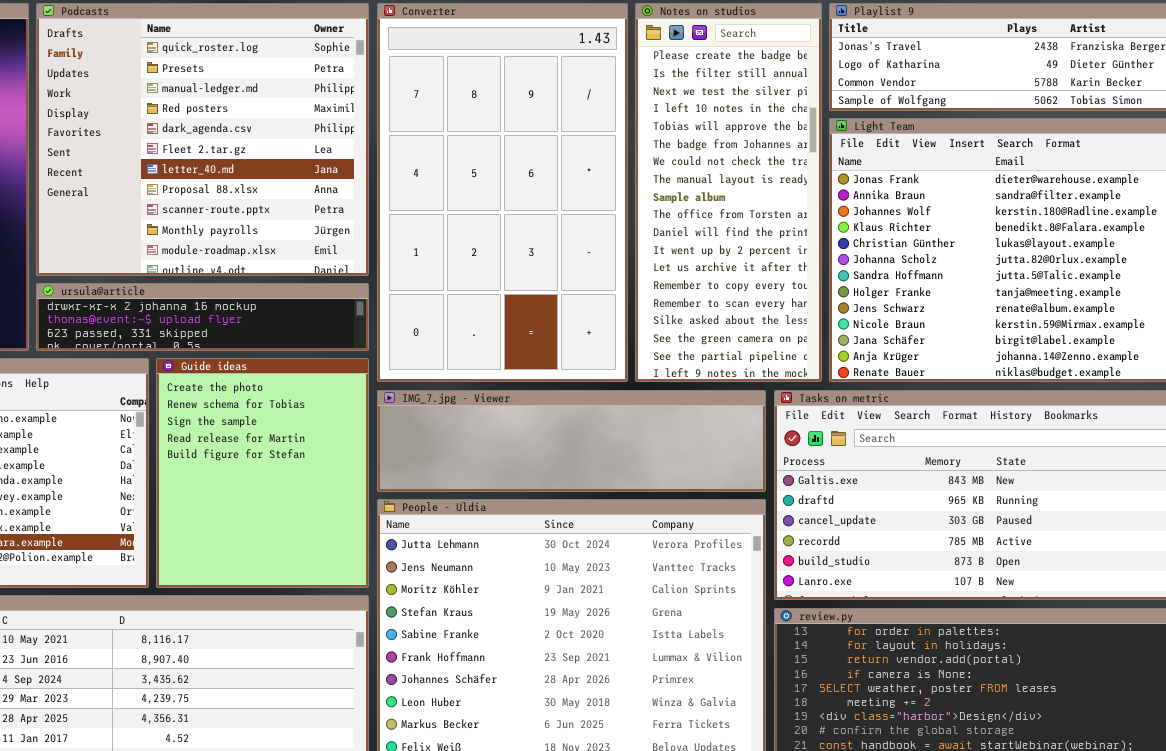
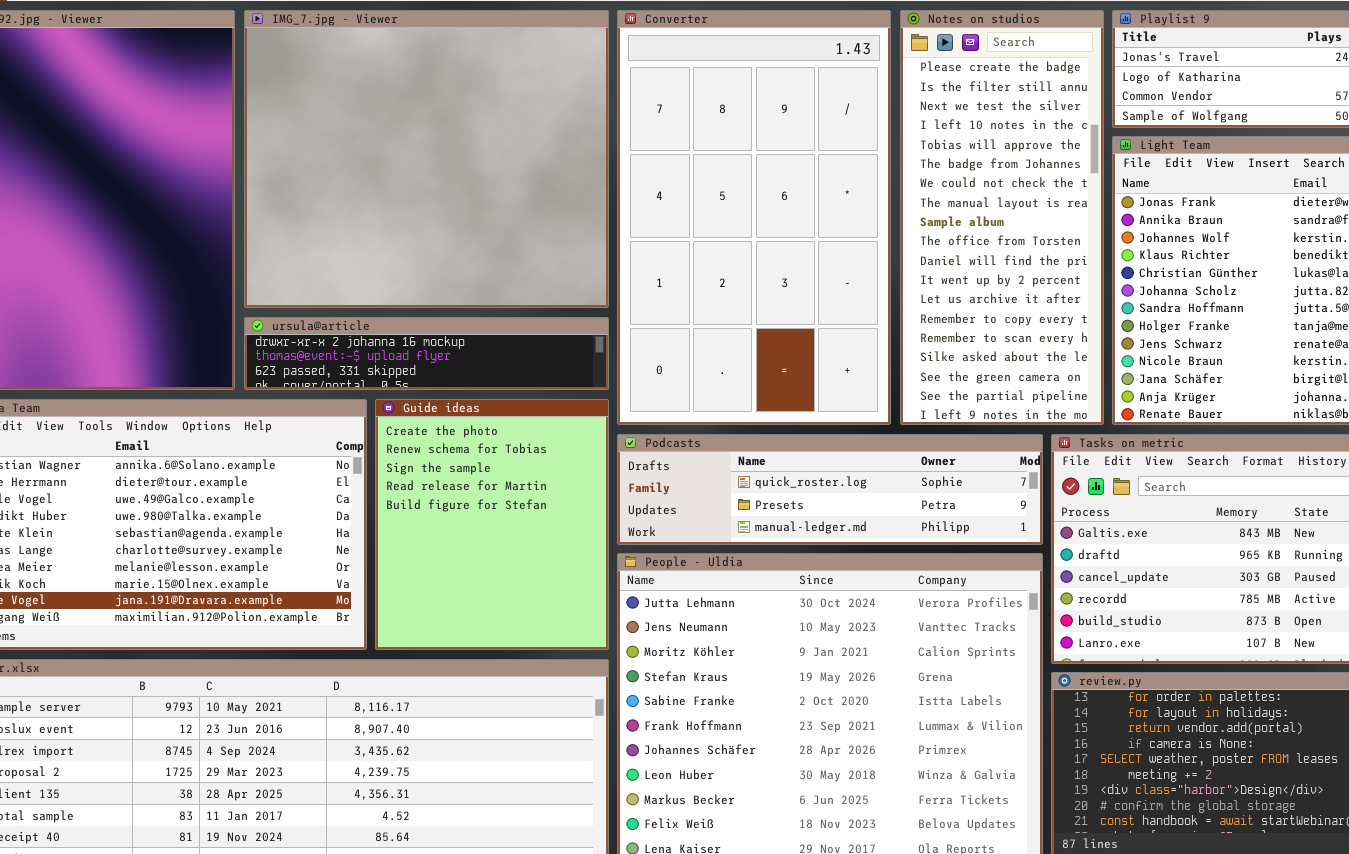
Podcasts: [36,3,369,276] -> [617,434,1043,545], moved, resized
IMG_7.jpg - Viewer: [377,390,766,492] -> [244,10,609,308], moved, resized

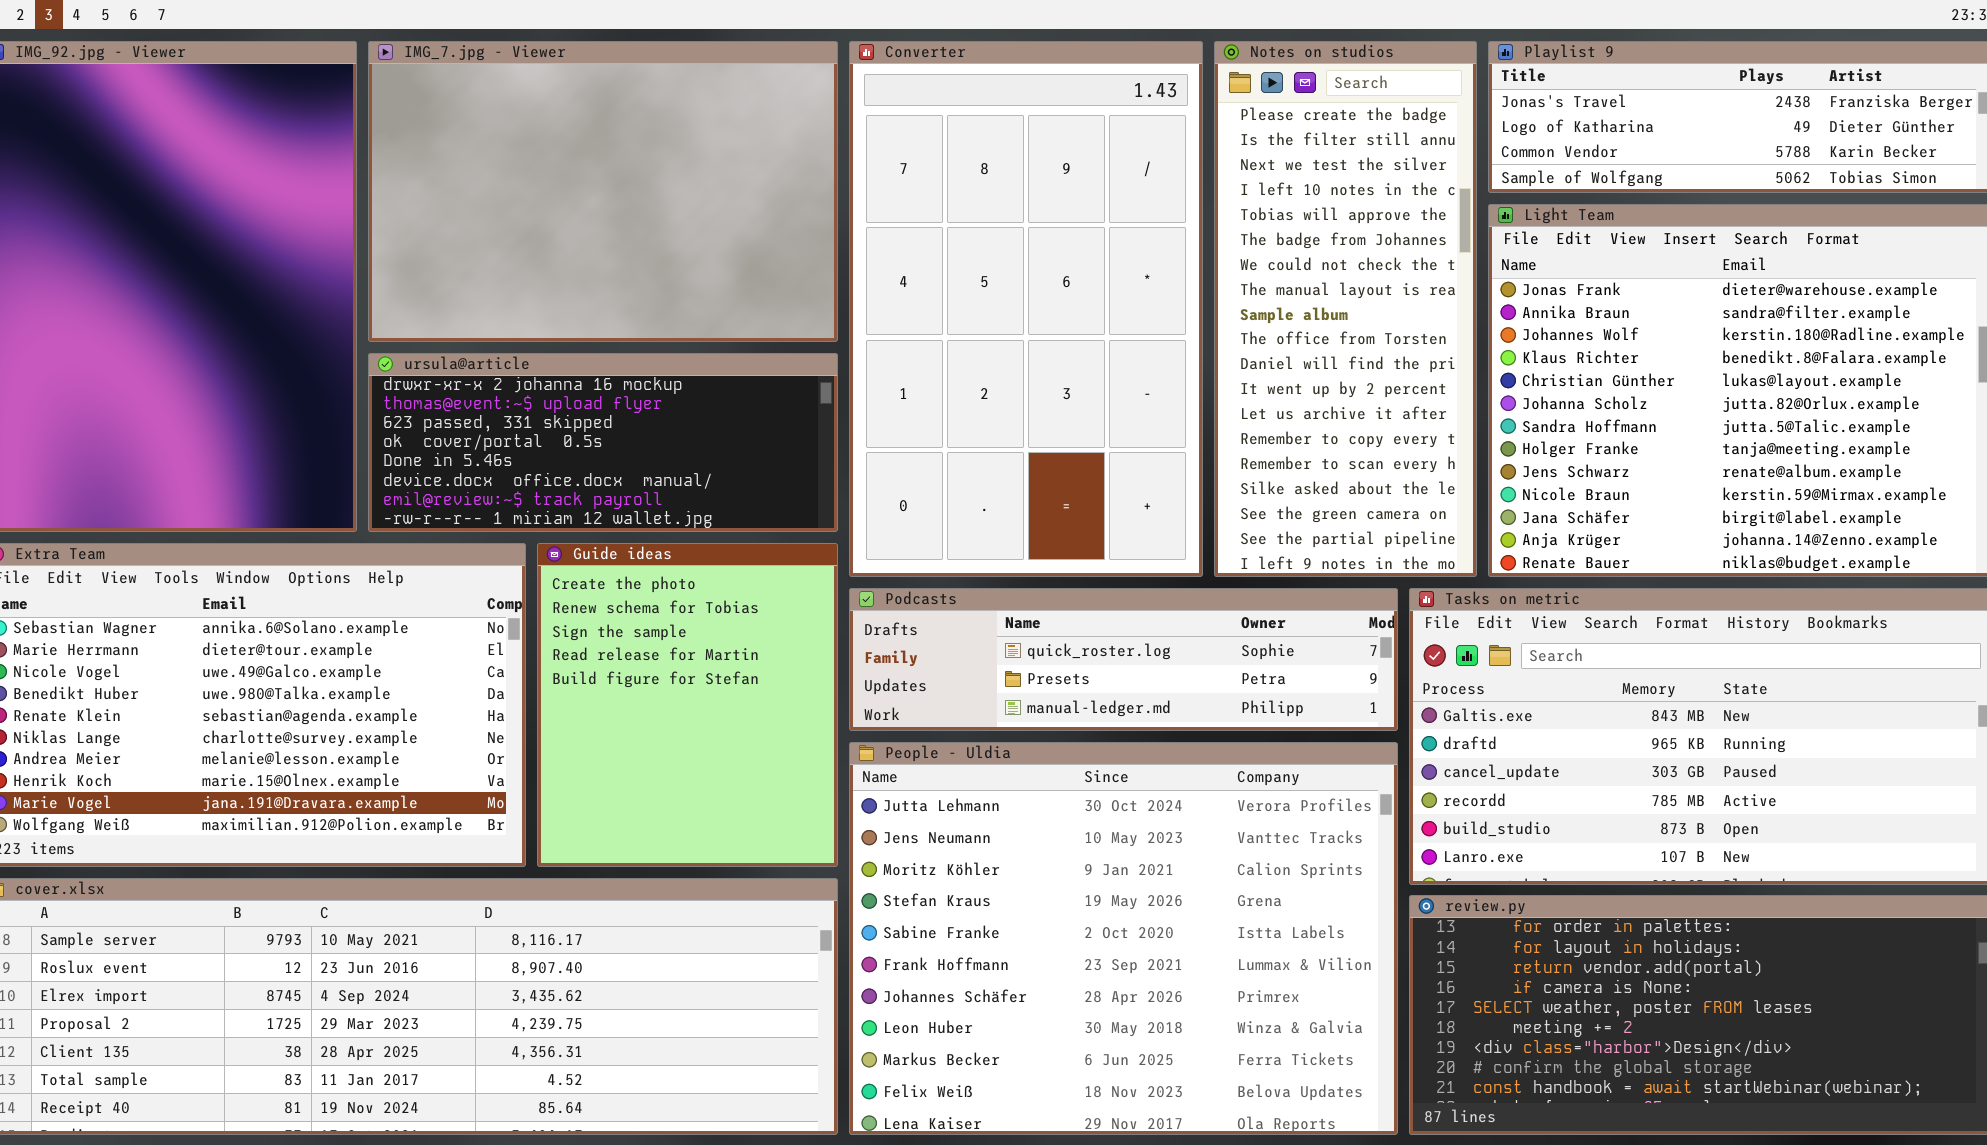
IMG_7.jpg - Viewer: [244,10,609,308] -> [368,41,838,342], resized
ursula@article: [244,317,609,390] -> [368,353,838,532], resized

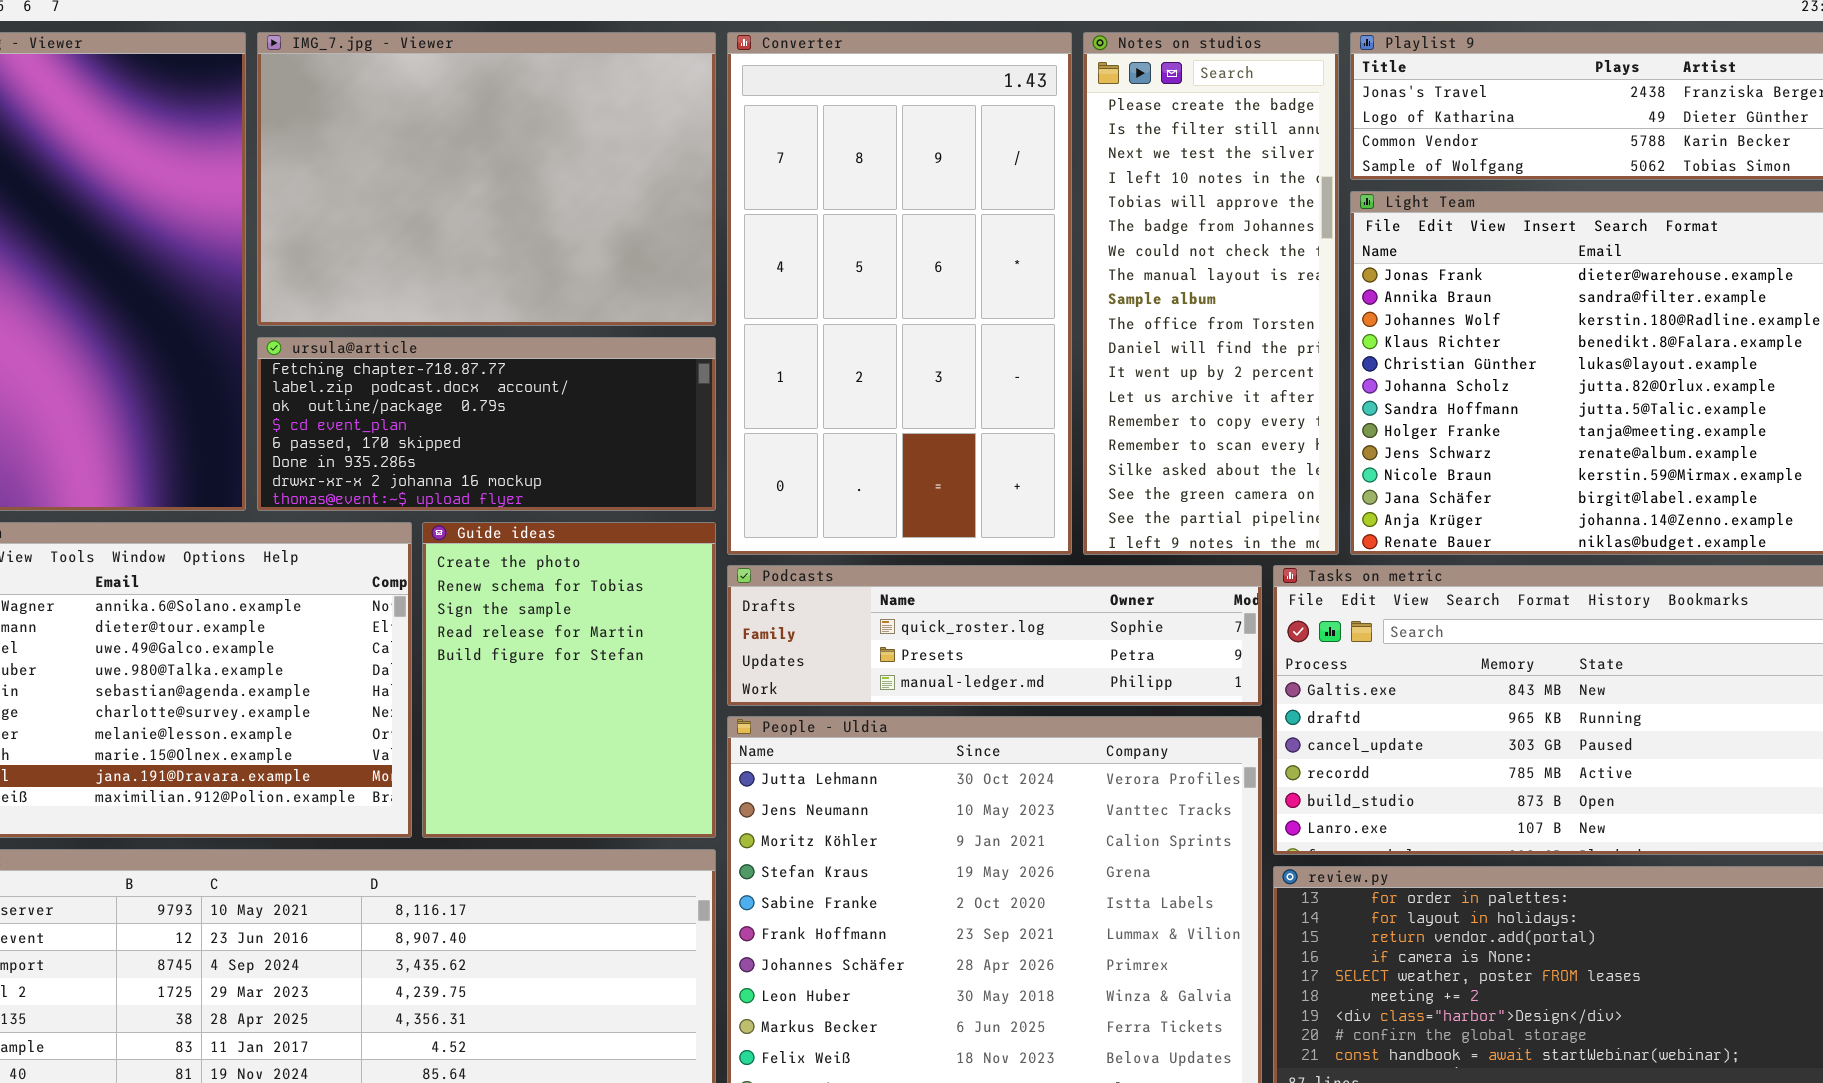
ursula@article: [368,353,838,532] -> [257,337,716,511], scrolled up 6 rows

